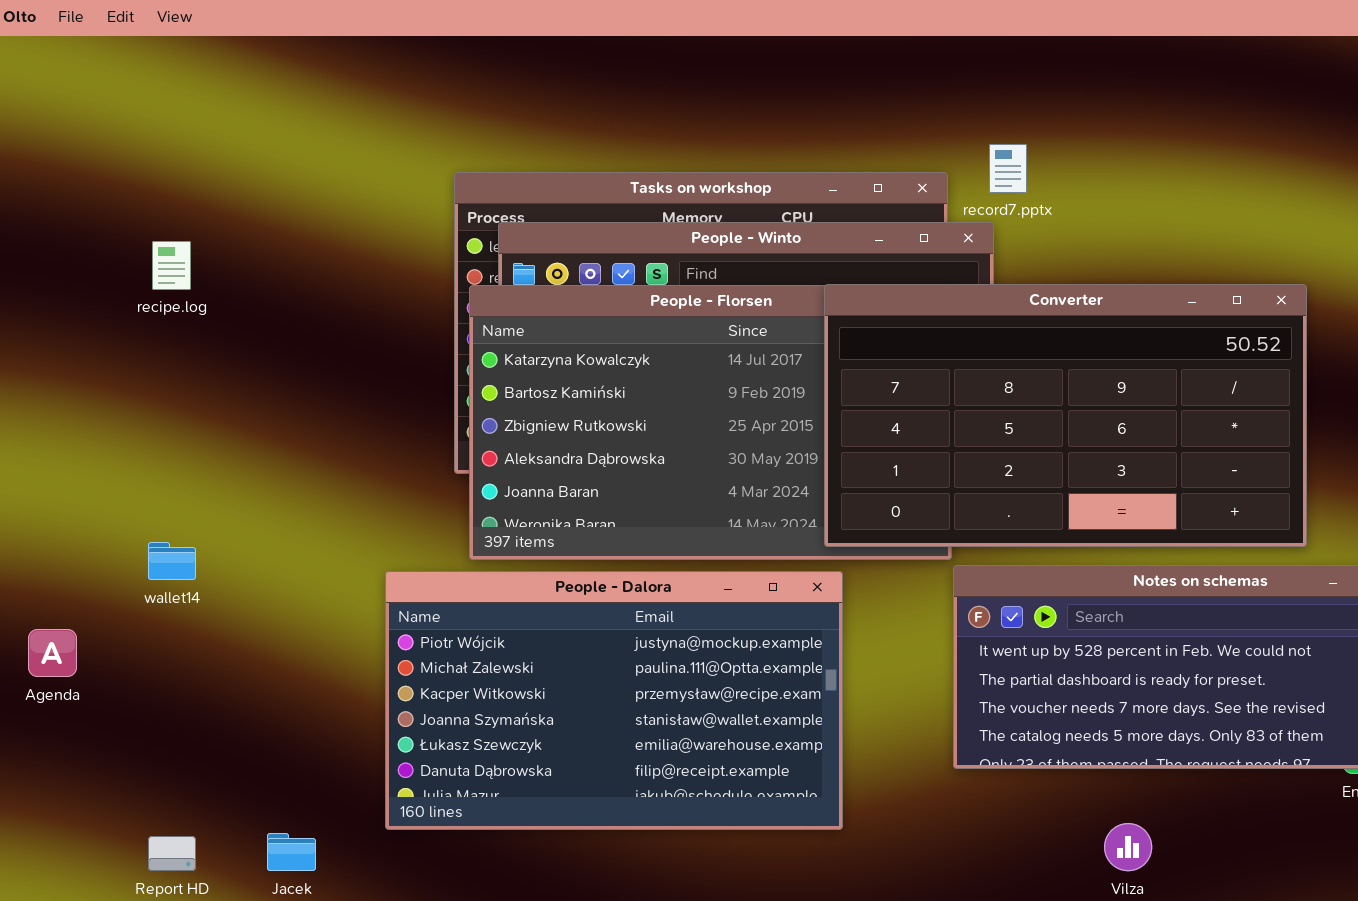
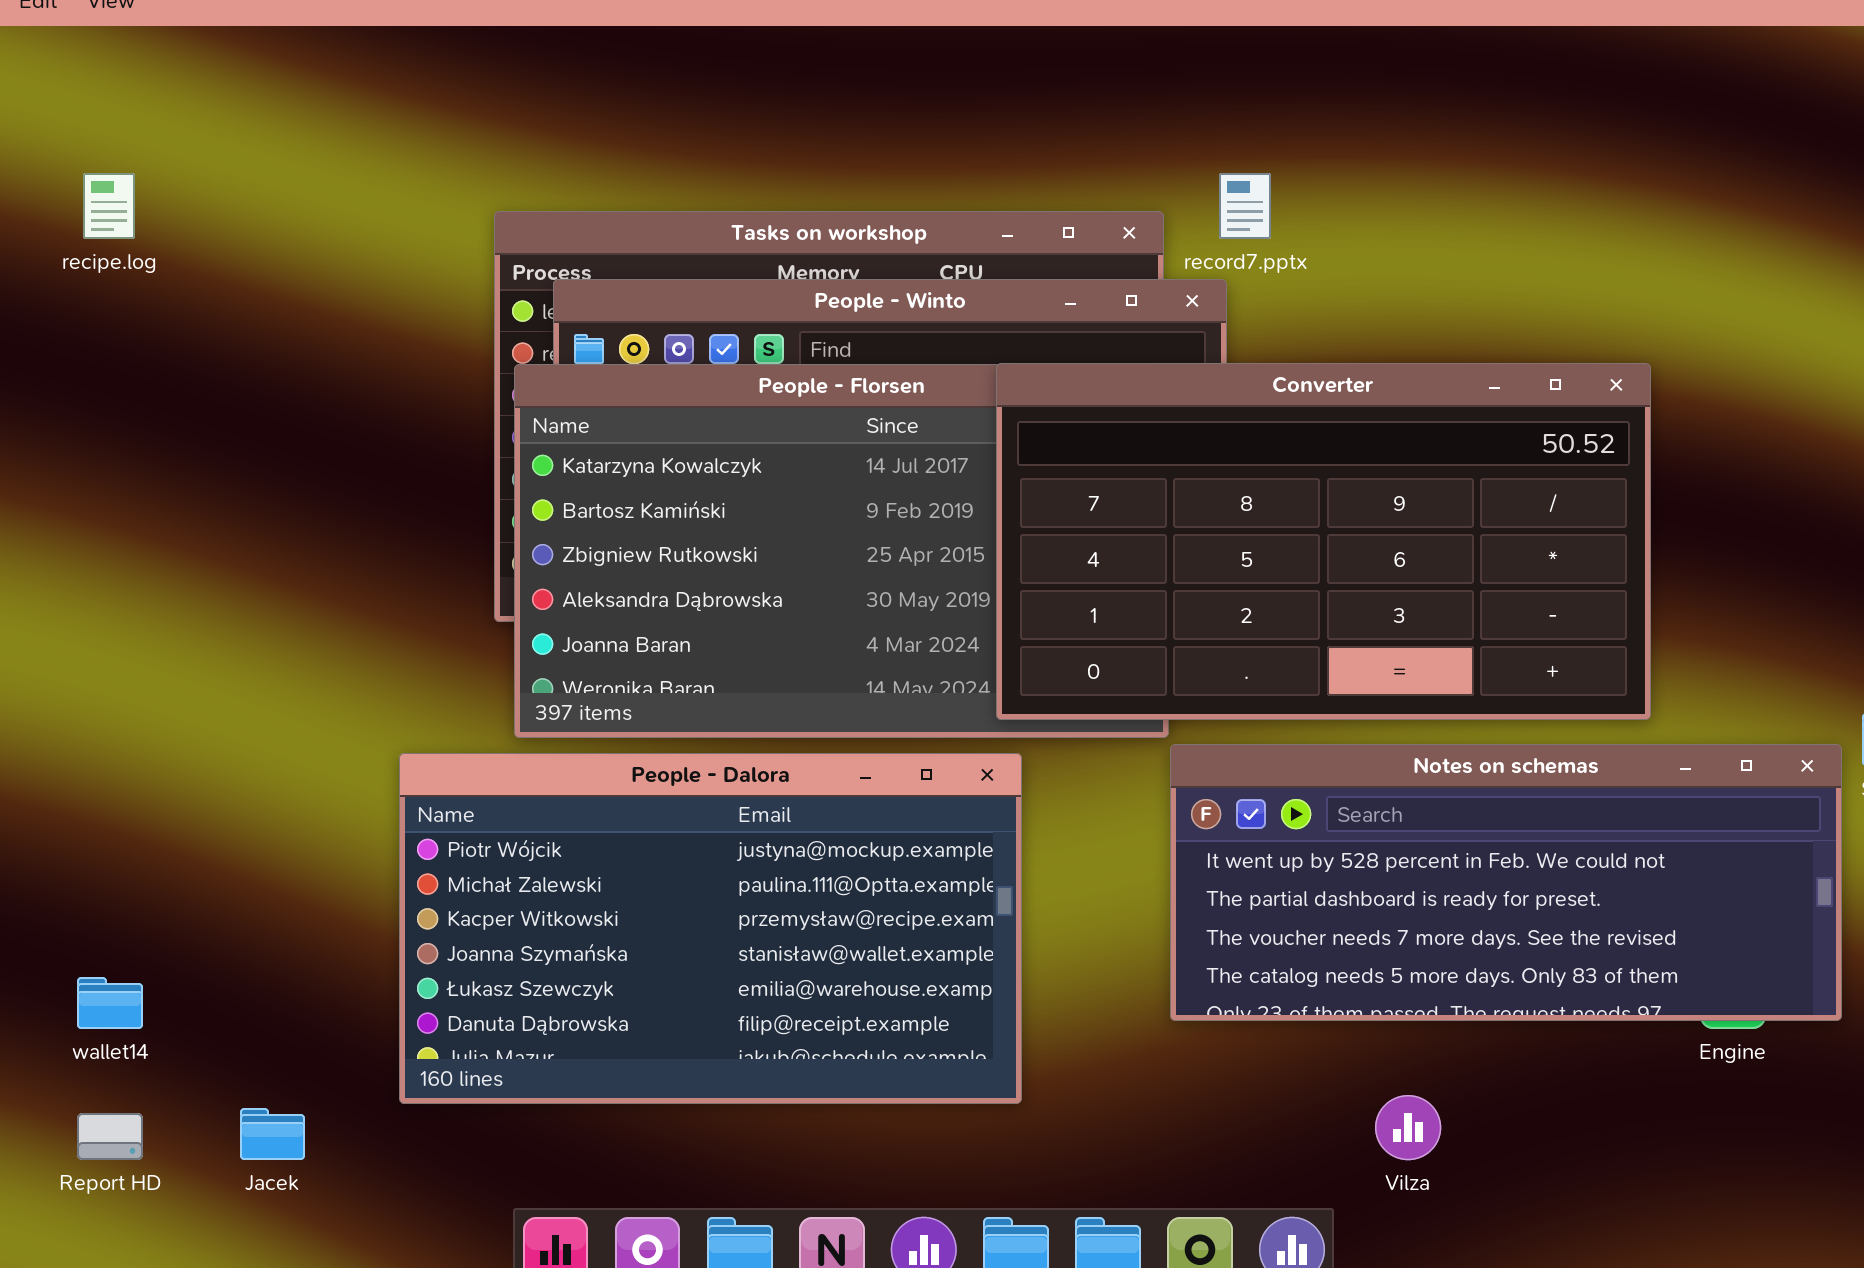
recipe.log: [152,241,191,290] -> [83,173,135,239], moved
wallet14: [148,542,196,580] -> [77,977,143,1029], moved

